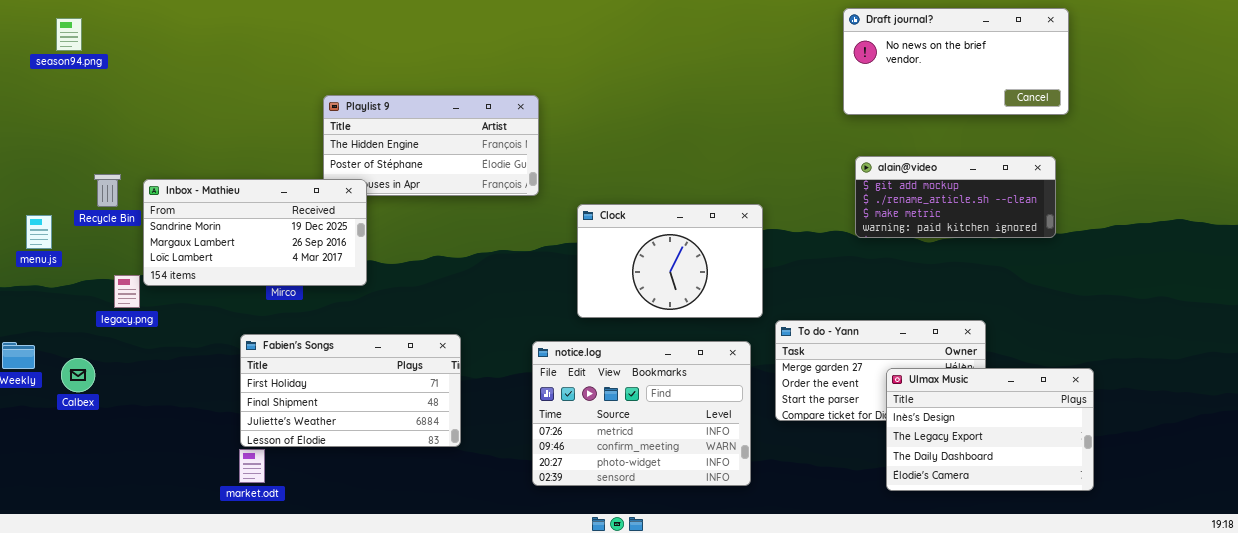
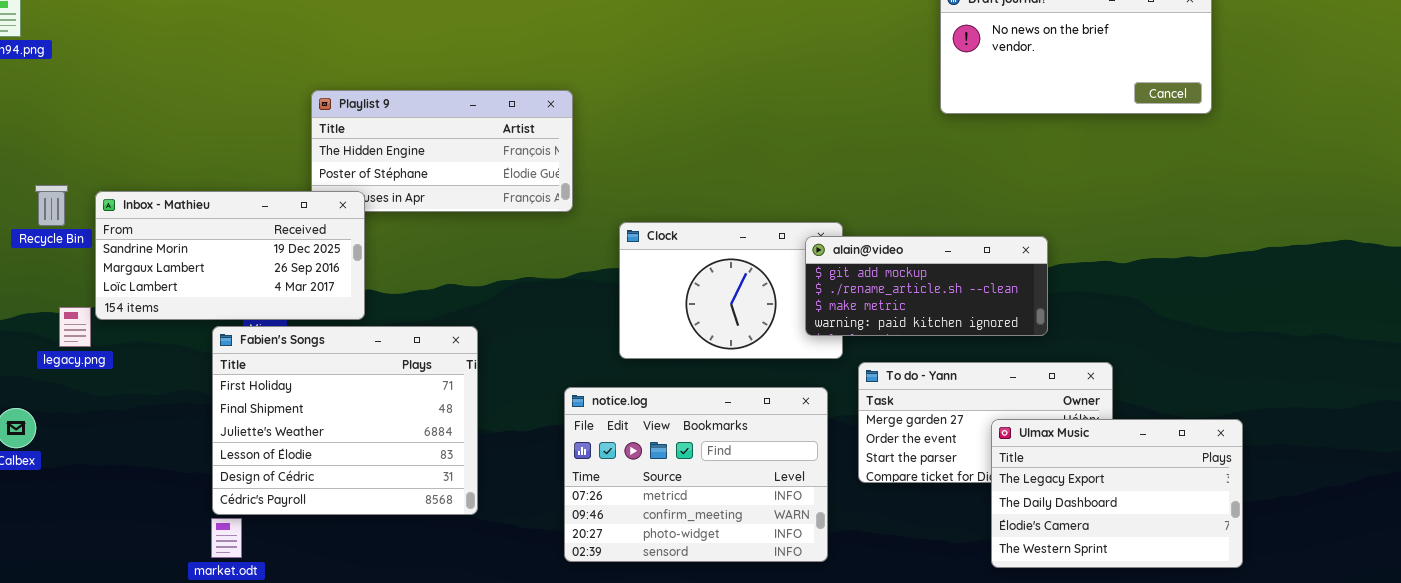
alain@video: [855,156,1056,238] -> [805,236,1048,336], moved
Fabien's Songs: [240,334,461,447] -> [212,326,478,515], resized
Ulmax Music: [886,368,1094,491] -> [991,419,1243,568], scrolled down 1 row

